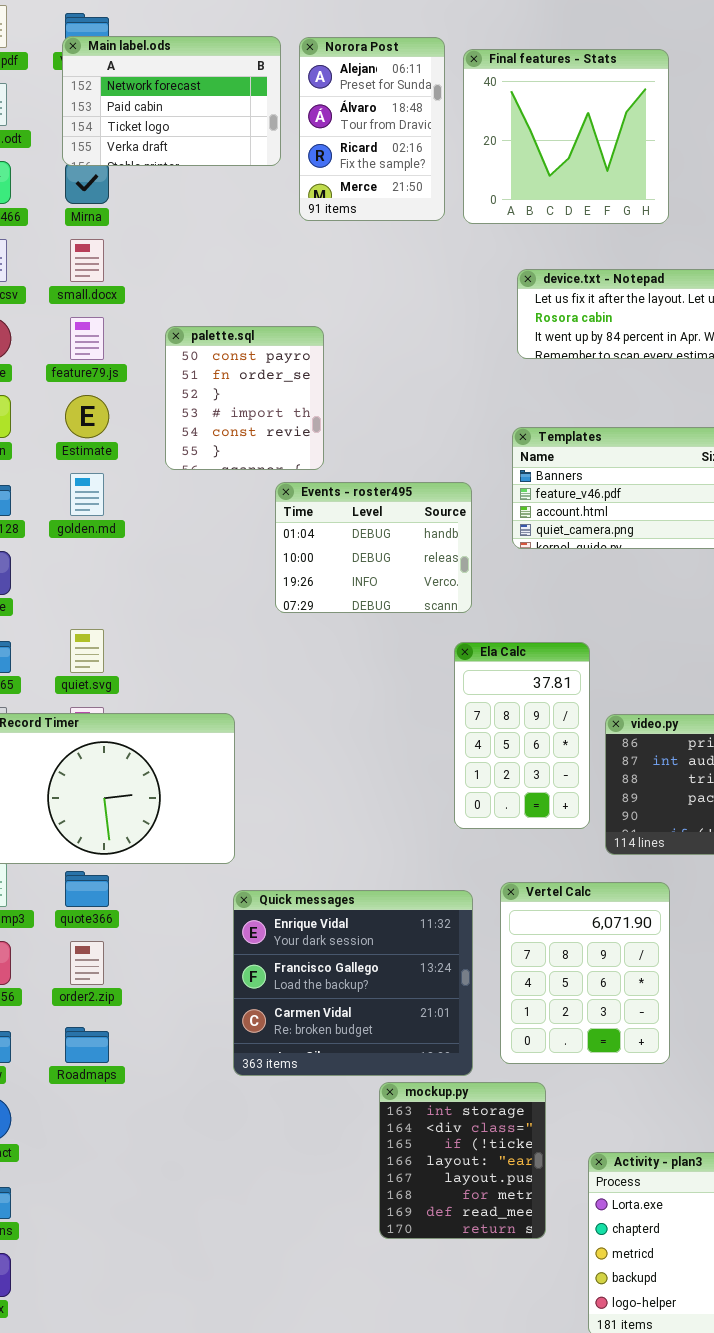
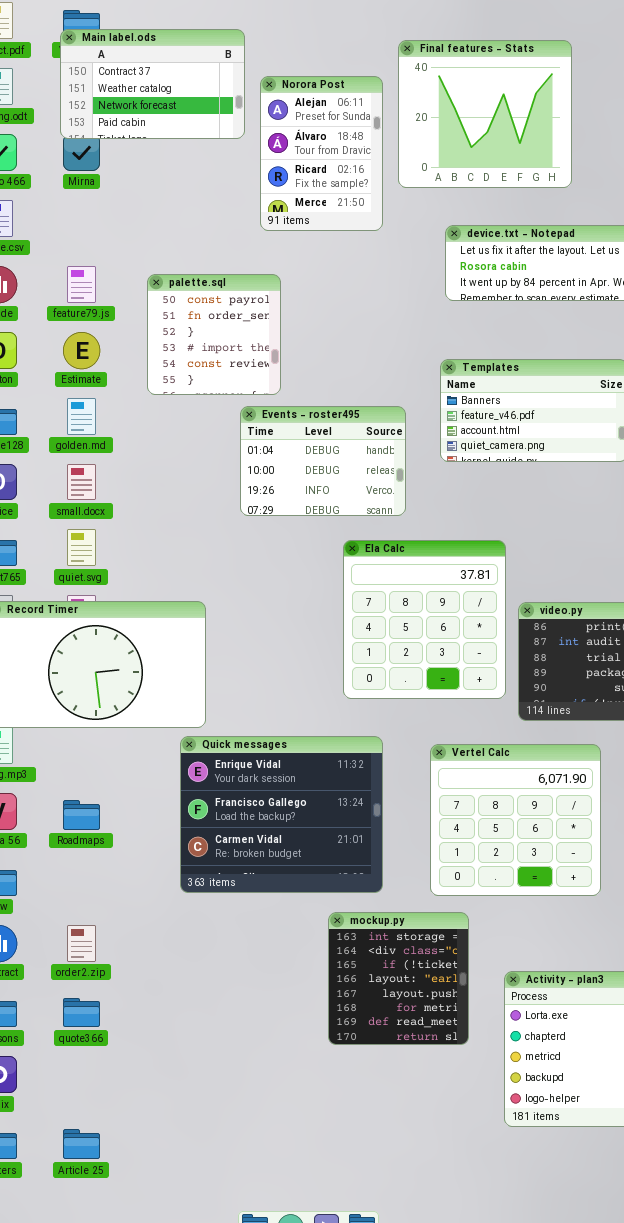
Main label.ods: [62,36,281,166] -> [60,29,245,139], scrolled up 2 rows
Norora Post: [299,37,445,221] -> [260,76,383,231], moved
small.docx: [70,239,104,282] -> [67,464,96,500], moved
Ela Calc: [454,642,590,829] -> [343,540,506,699], resized
quote366: [65,871,109,907] -> [63,998,100,1027], moved
Vertel Calc: [500,882,670,1064] -> [430,744,601,896], resized
Quick messages: [233,890,473,1076] -> [180,736,383,893], moved
order2.zip: [70,941,104,985] -> [67,925,96,962], moved
Roadmaps: [65,1027,109,1063] -> [63,800,100,830], moved

